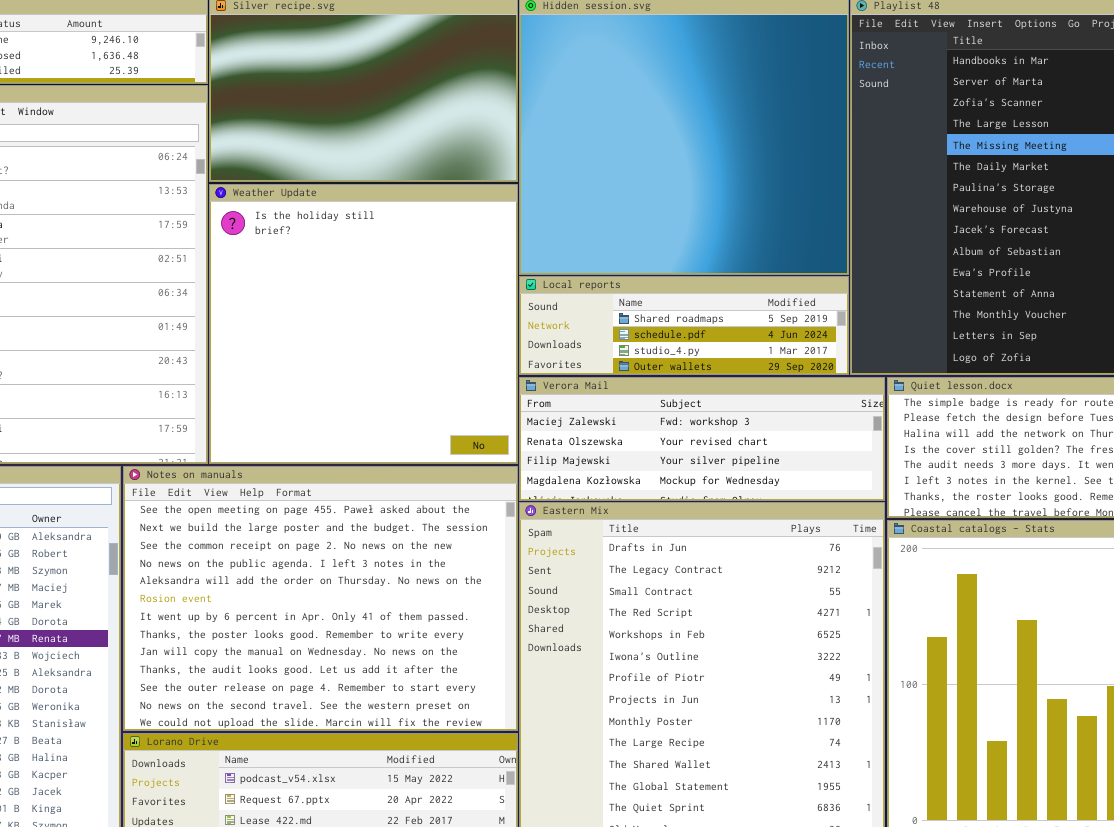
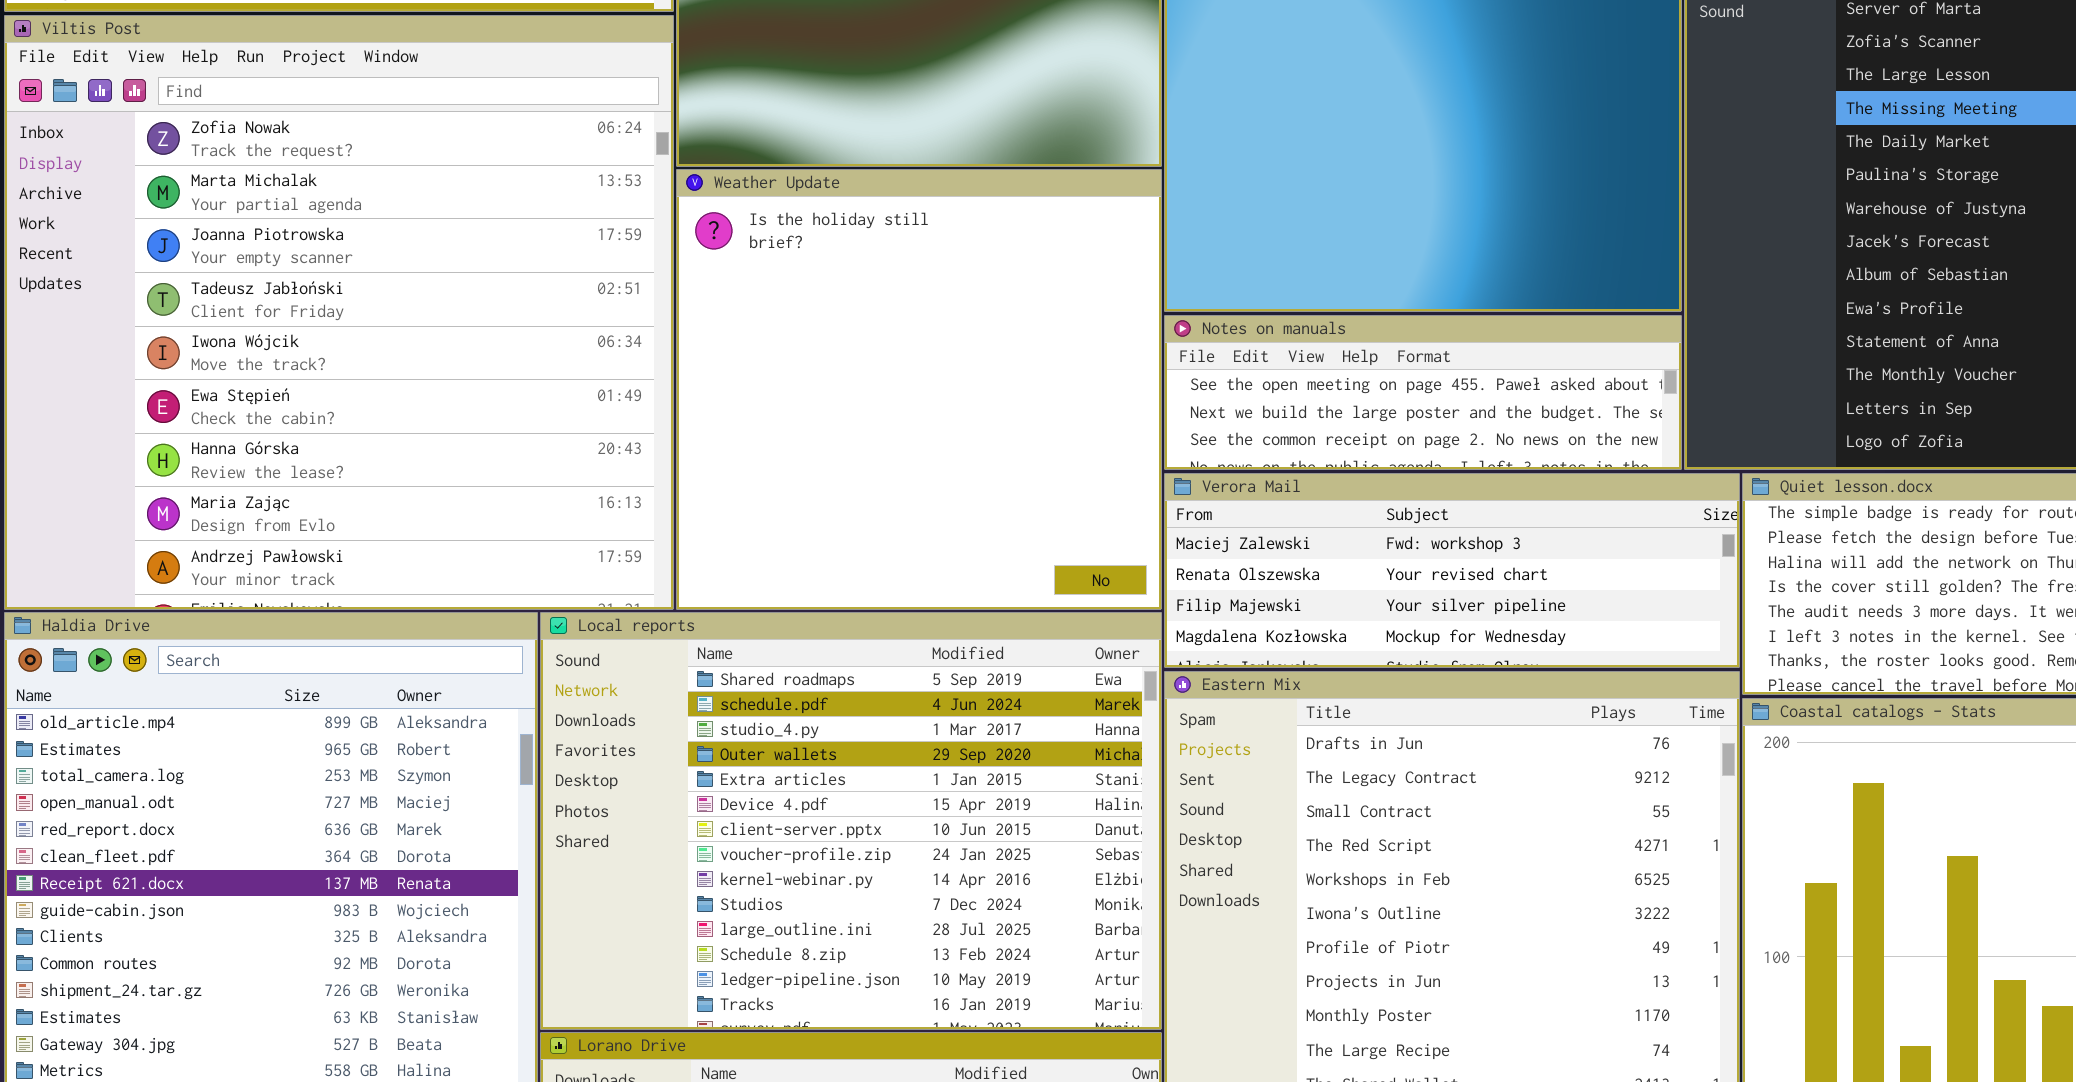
Local reports: [519,276,849,375] -> [540,612,1162,1030], moved, resized
Notes on manuals: [123,466,518,731] -> [1164,315,1682,470], moved, resized

